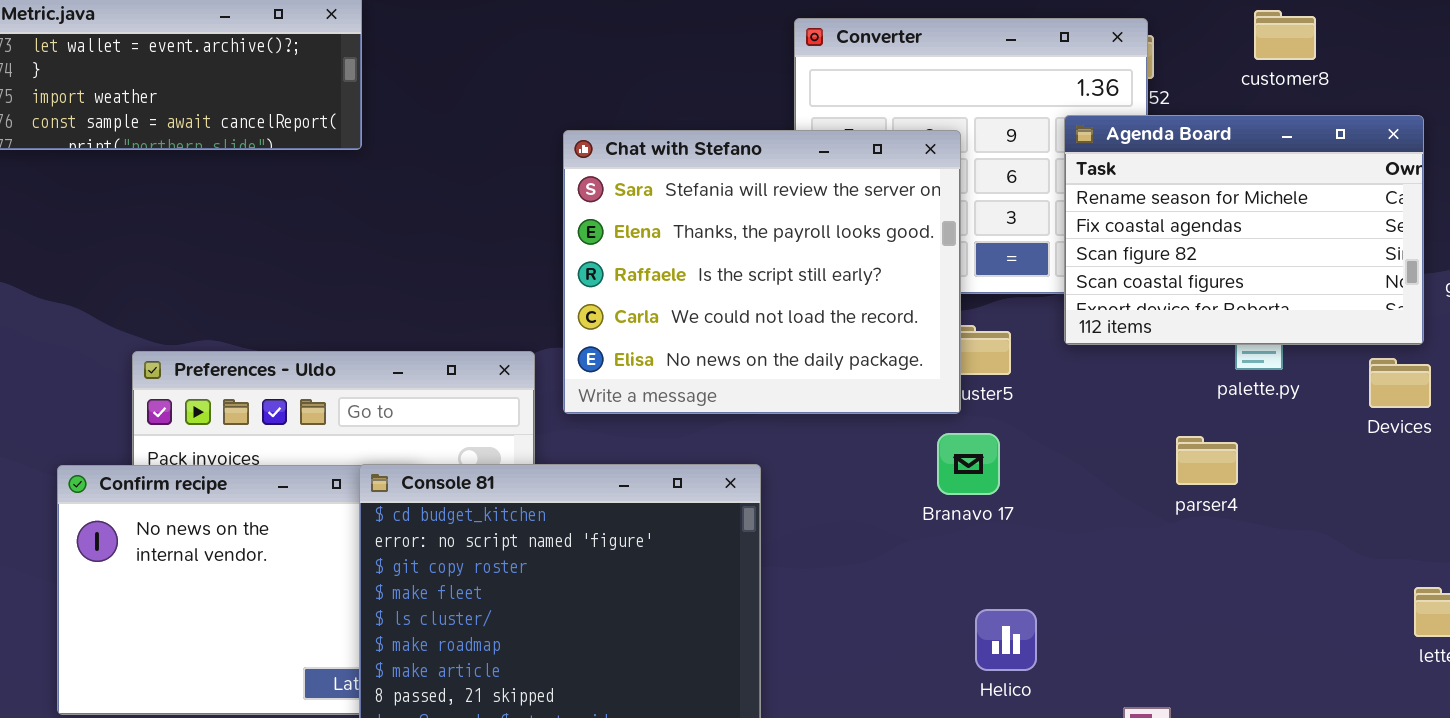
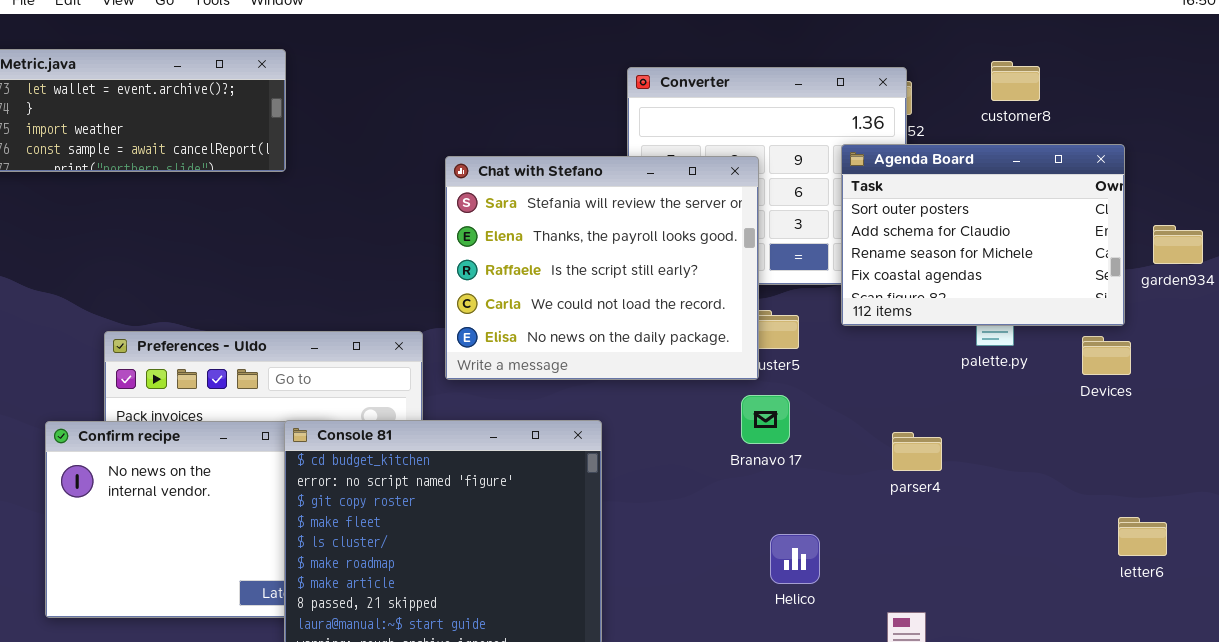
Agenda Board: [1064,115,1424,345] -> [841,144,1125,326], scrolled up 2 rows
parser4: [1176,436,1238,485] -> [892,432,942,471], moved

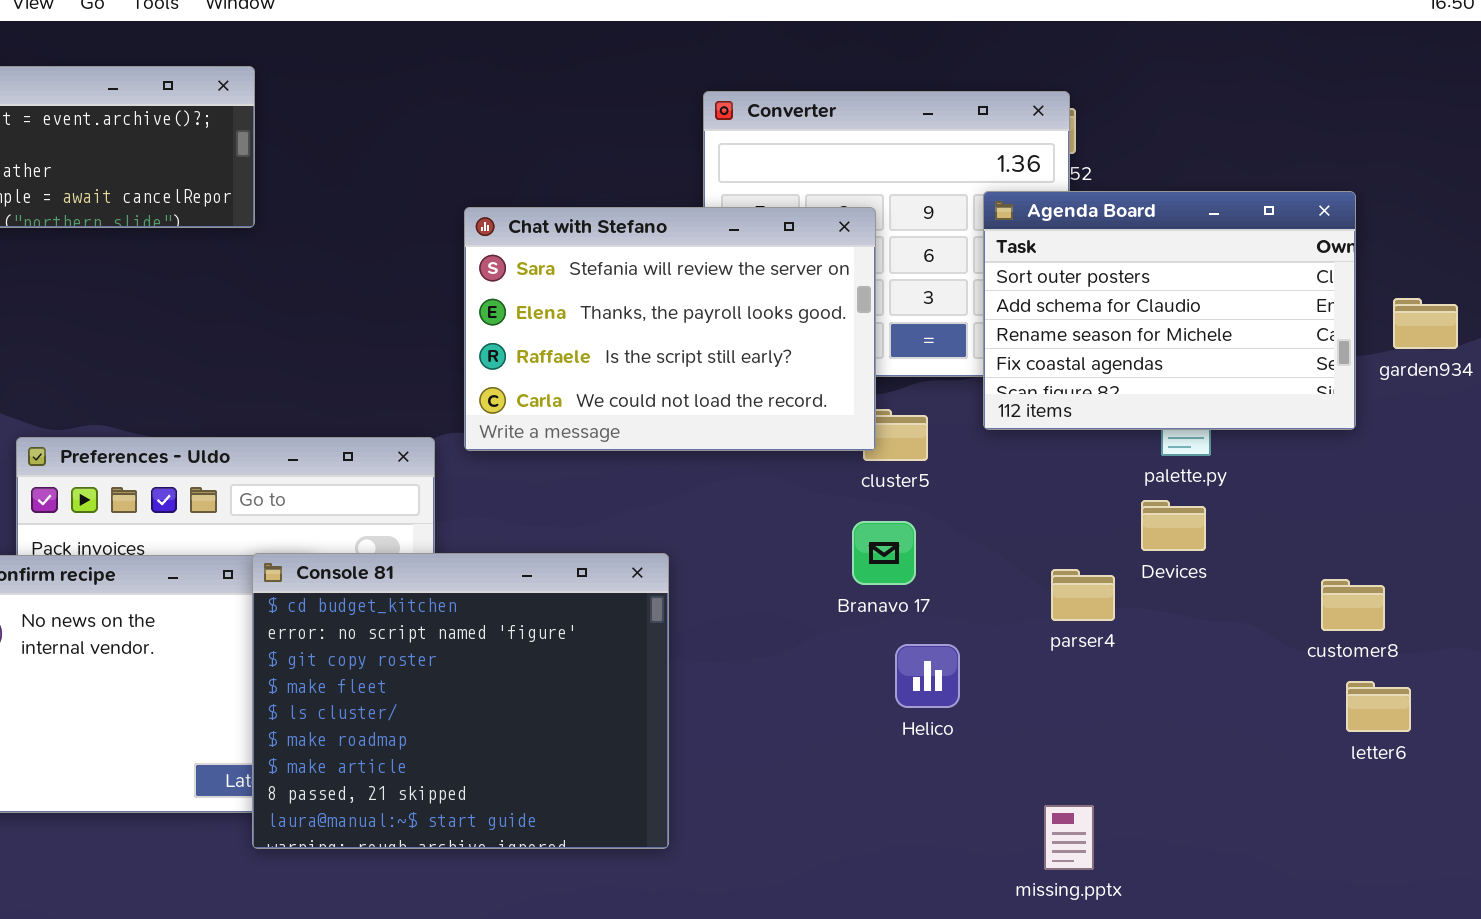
customer8: [991,61,1040,101] -> [1321,579,1385,631], moved
Chat with Stefano: [445,156,759,380] -> [464,207,876,451], resized
Devices: [1082,336,1131,375] -> [1141,500,1206,551], moved
Helico: [770,534,820,584] -> [895,644,960,708], moved

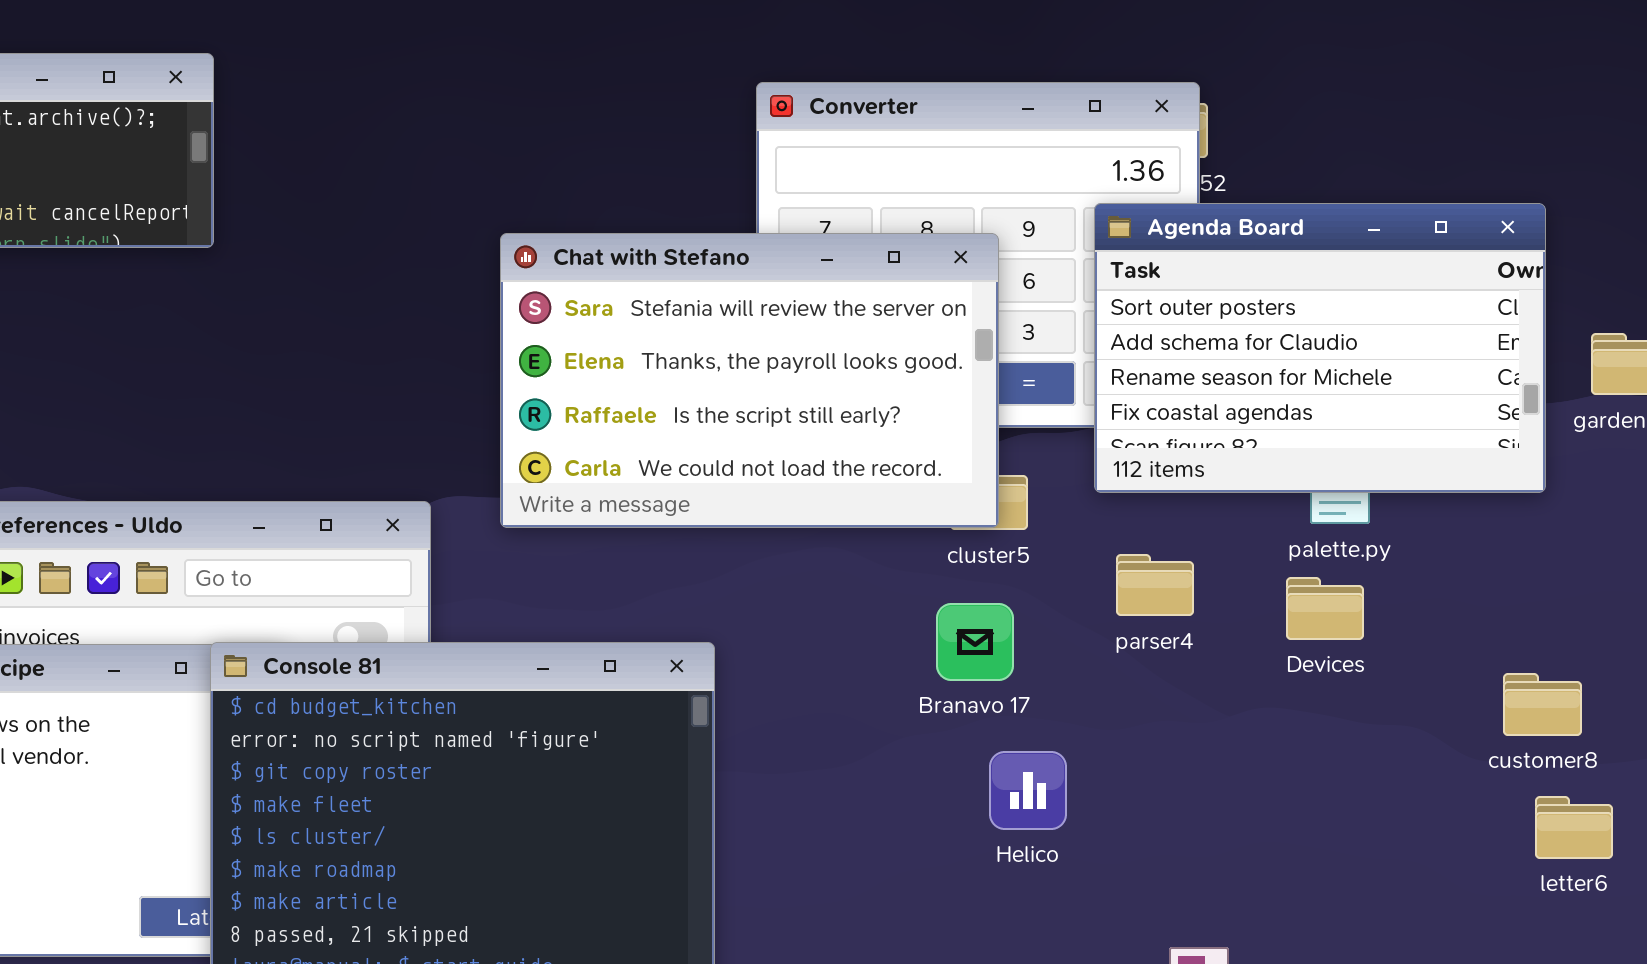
Chat with Stefano: [464,207,876,451] -> [500,233,999,528], moved
parser4: [1051,569,1115,621] -> [1116,554,1194,616], moved

